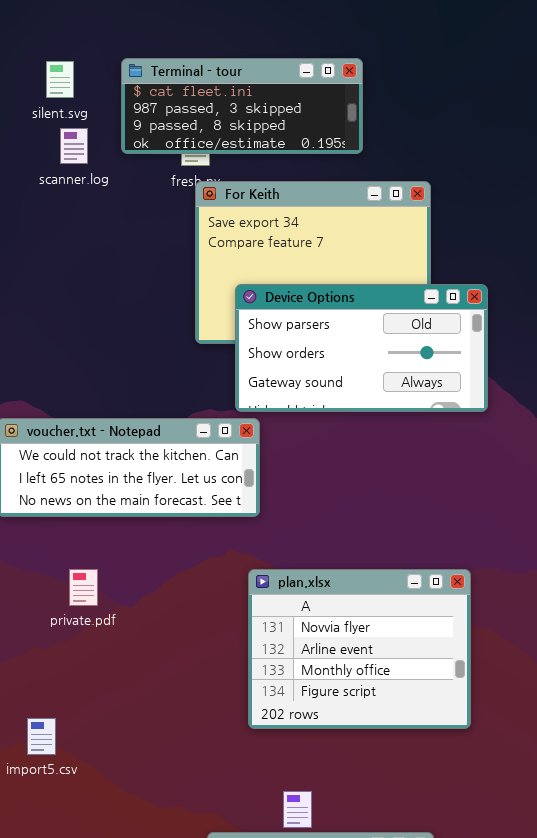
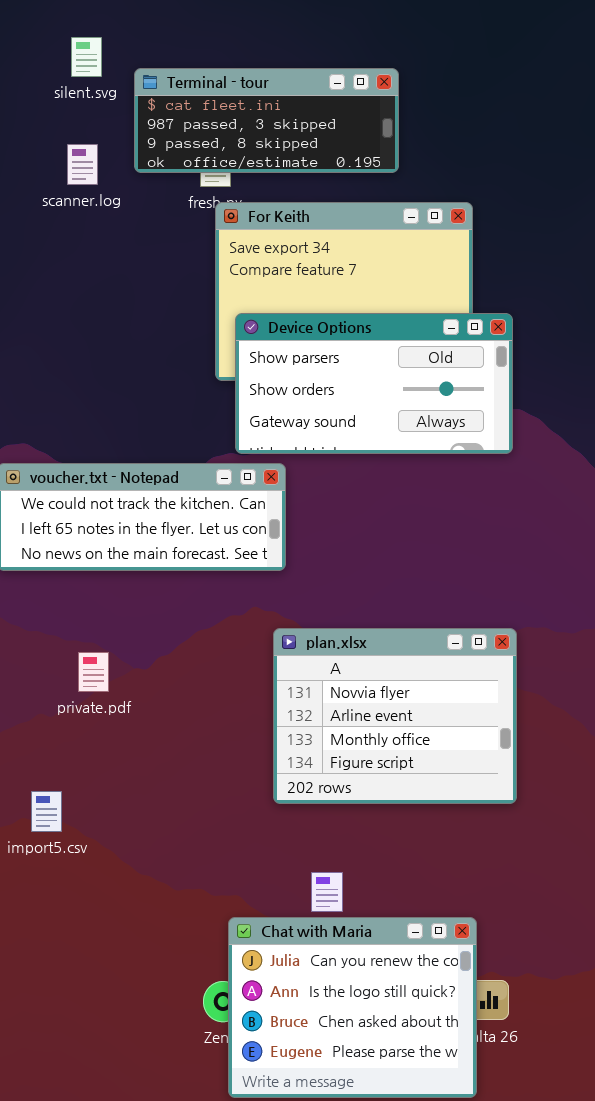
silent.svg: [46,61,74,98] -> [71,37,102,77], moved
Device Options: [235,284,488,412] -> [235,313,513,454], moved
private.pdf: [69,569,98,606] -> [78,652,109,692], moved

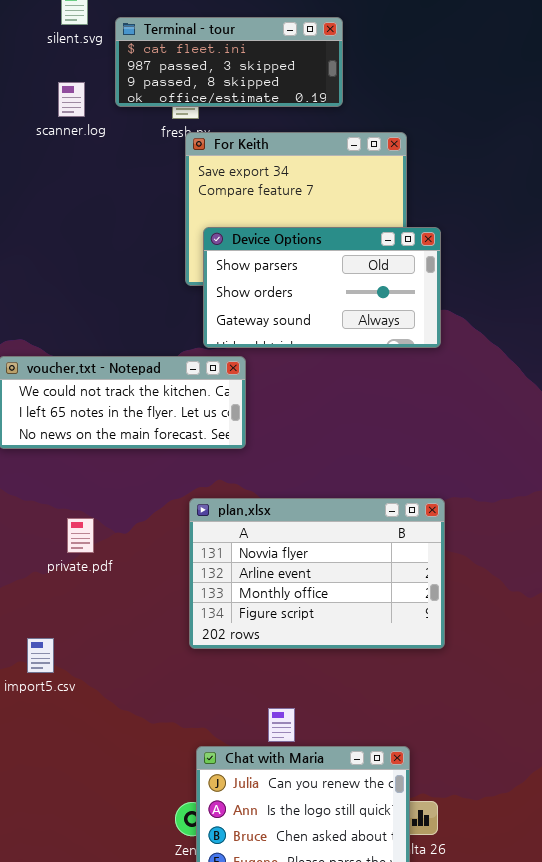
plan.xlsx: [273,628,517,804] -> [189,498,445,649], resized

